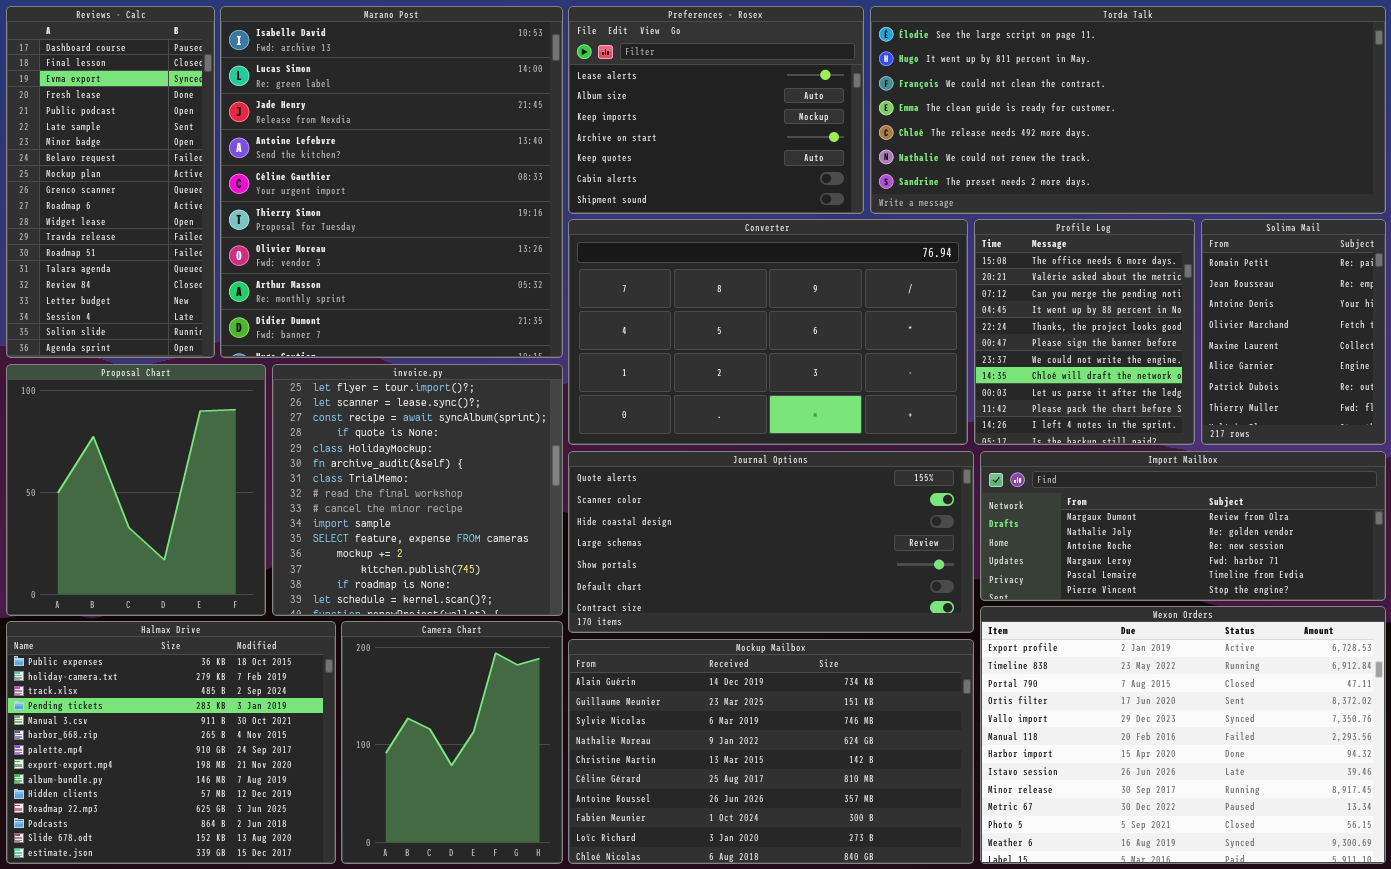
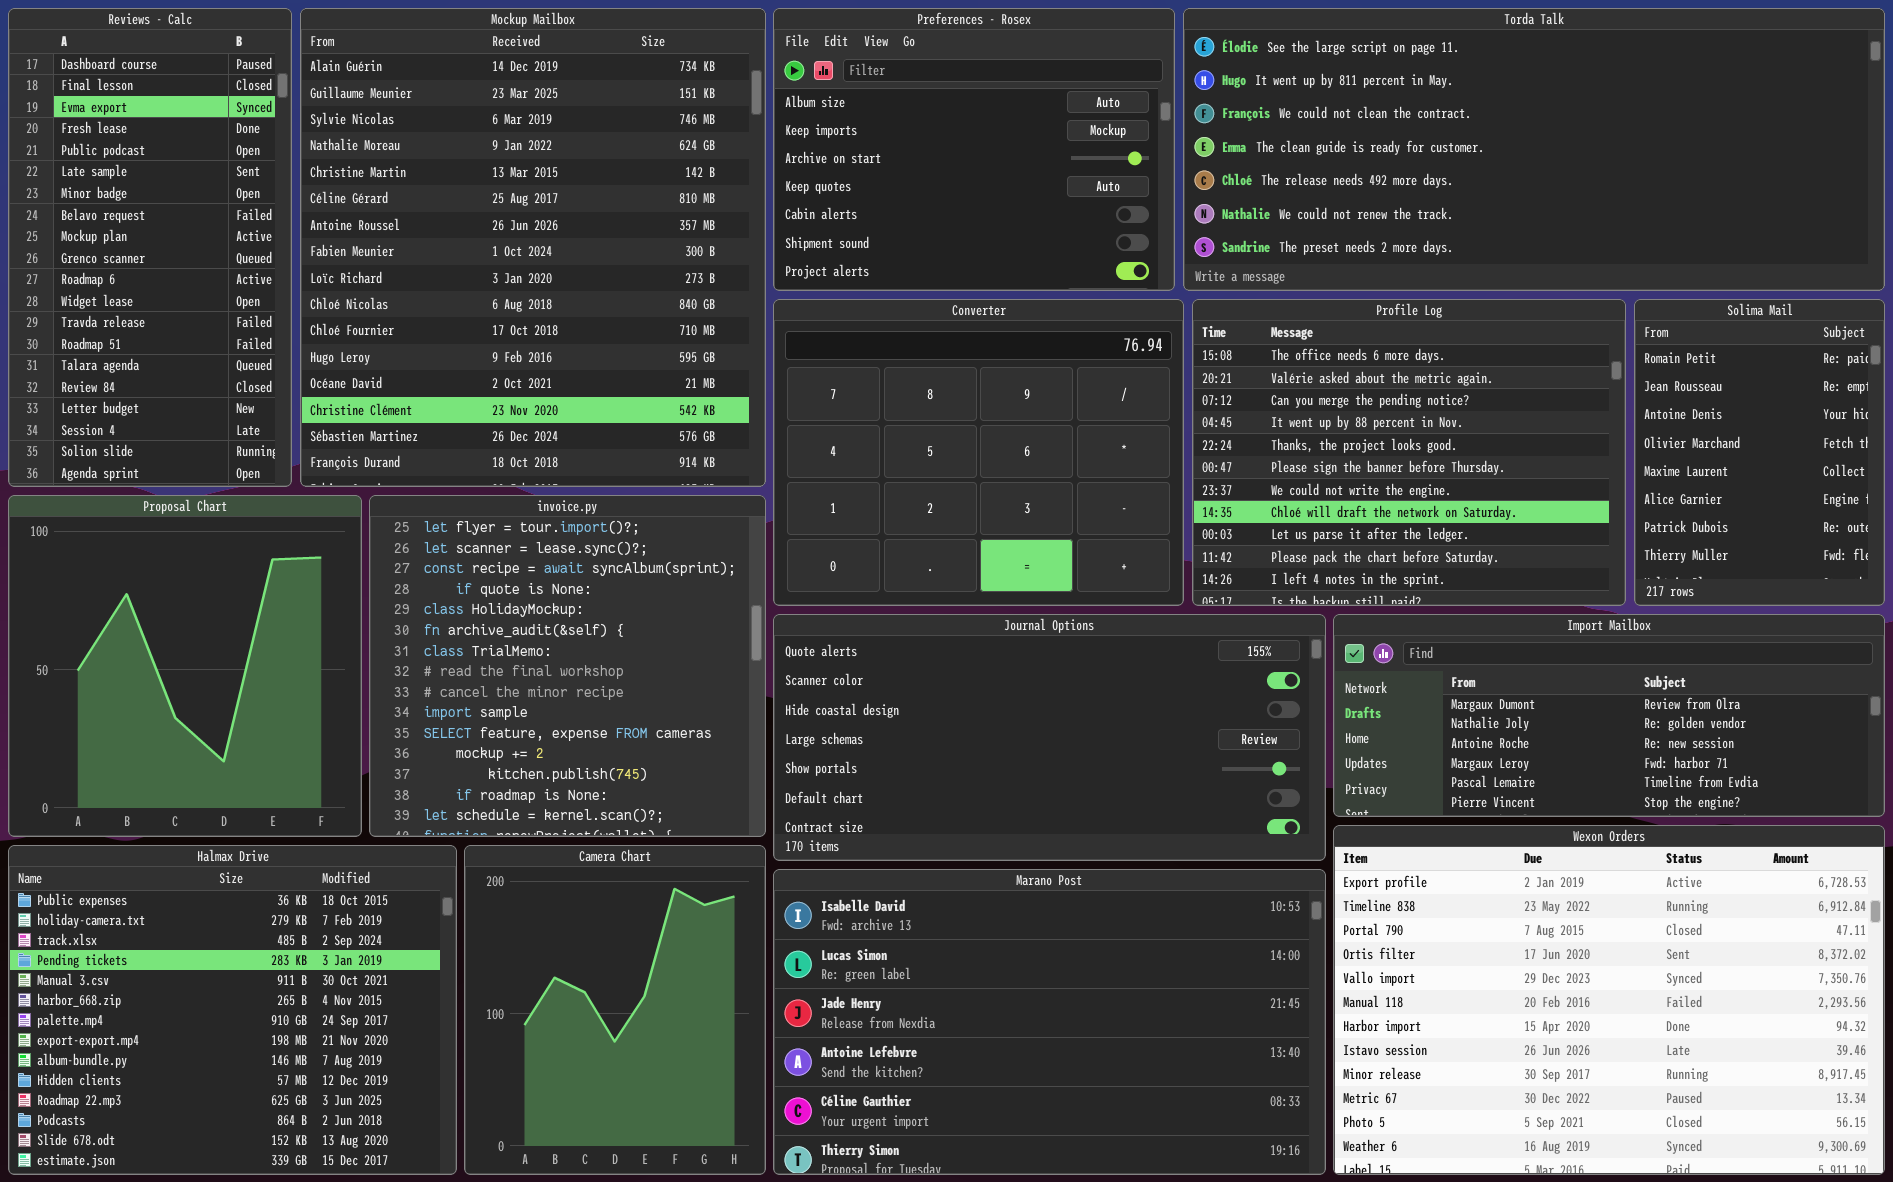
Marano Post: [220,6,563,358] -> [773,869,1326,1175], moved, resized
Preferences - Rosex: [568,6,864,214] -> [773,8,1175,291], scrolled down 1 row
Converter: [568,219,968,445] -> [773,299,1184,606], resized
Profile Log: [974,219,1195,445] -> [1192,299,1626,606], resized
Mockup Mailbox: [568,639,974,864] -> [300,8,766,487], moved, resized

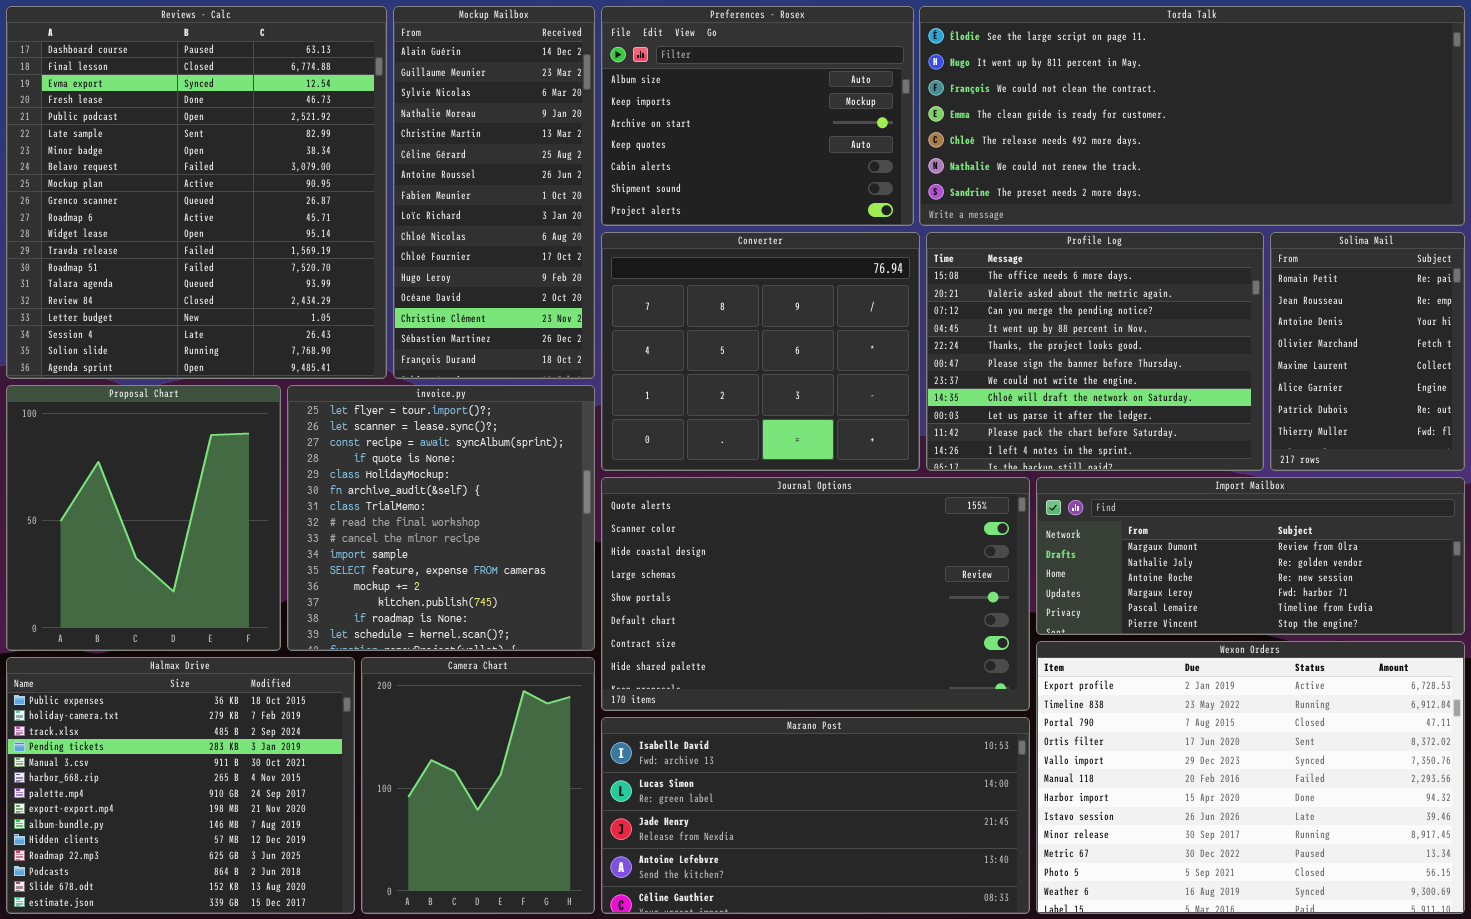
Reviews - Calc: [8,8,292,487] -> [6,6,387,379], resized
Mockup Mailbox: [300,8,766,487] -> [393,6,595,379], resized
Journal Options: [773,614,1326,861] -> [601,477,1030,711], resized
Marano Post: [773,869,1326,1175] -> [601,717,1030,914], resized

